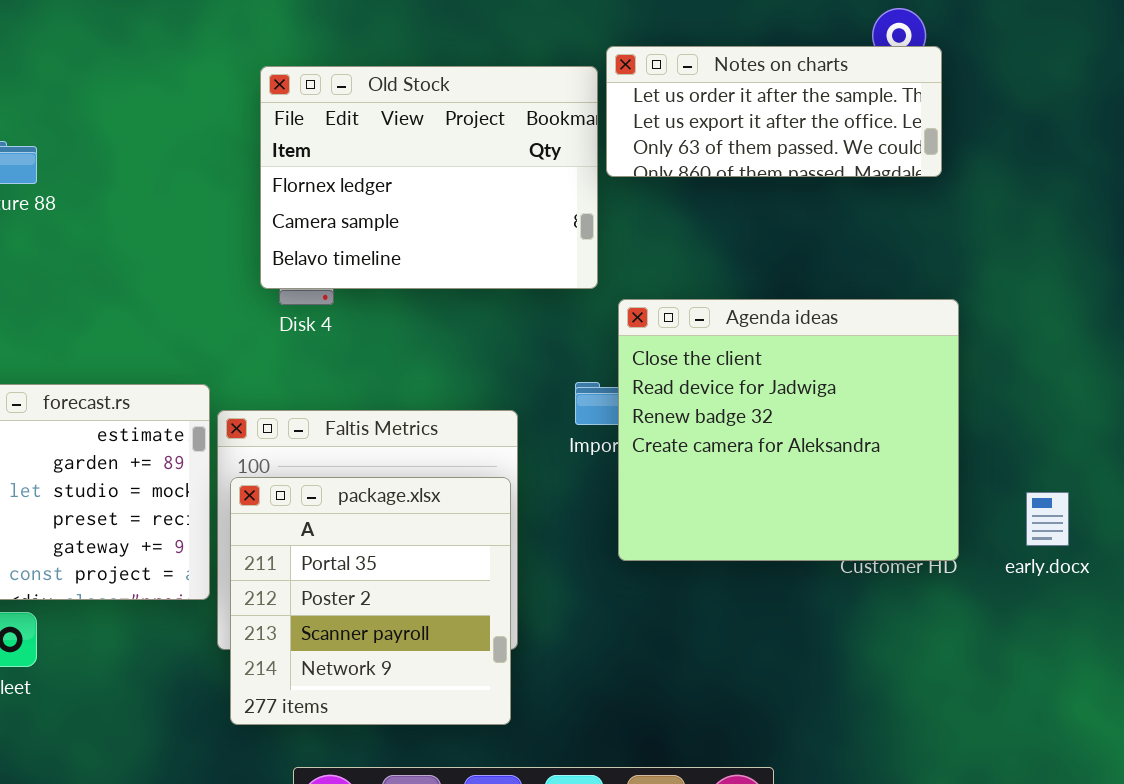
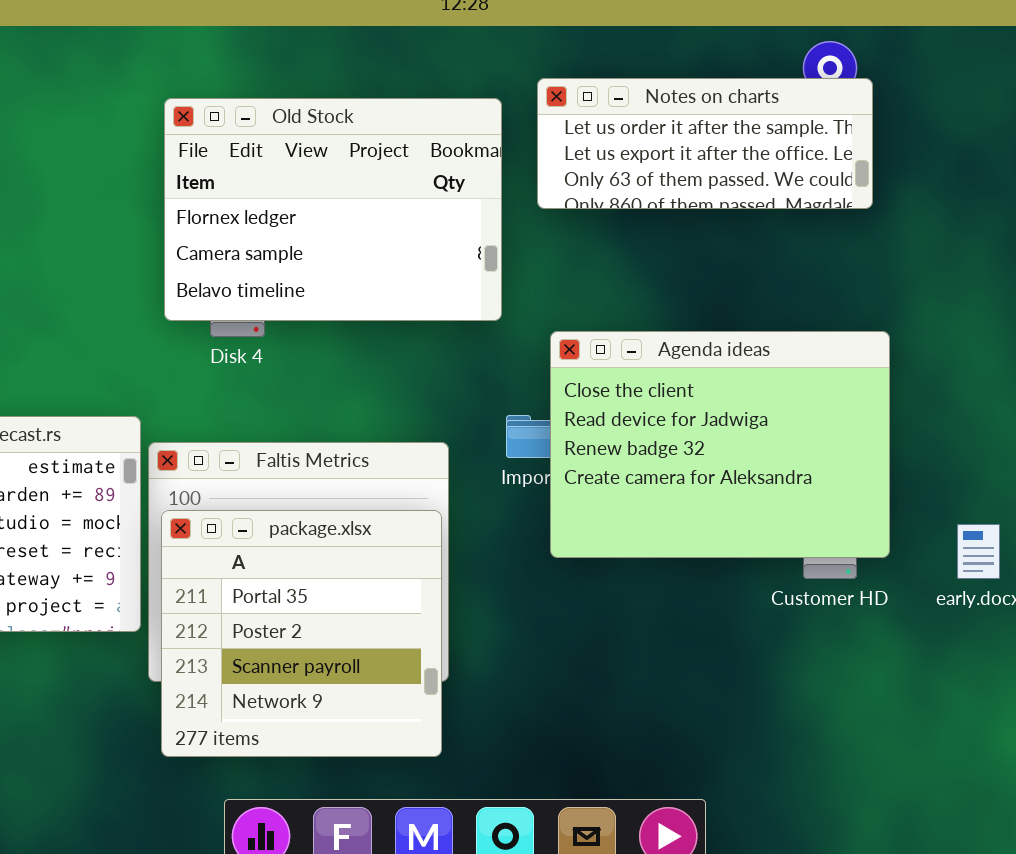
Old Stock: [260,66,598,289] -> [164,98,502,321], moved
Agenda ideas: [618,299,959,561] -> [550,331,890,558], resized

